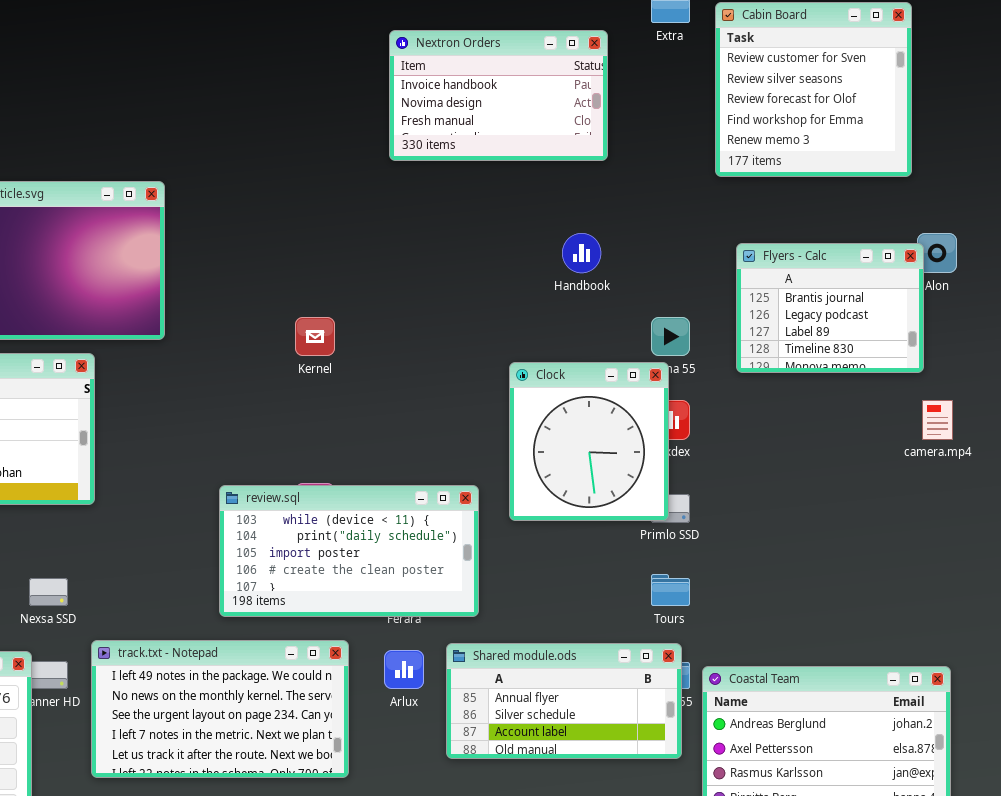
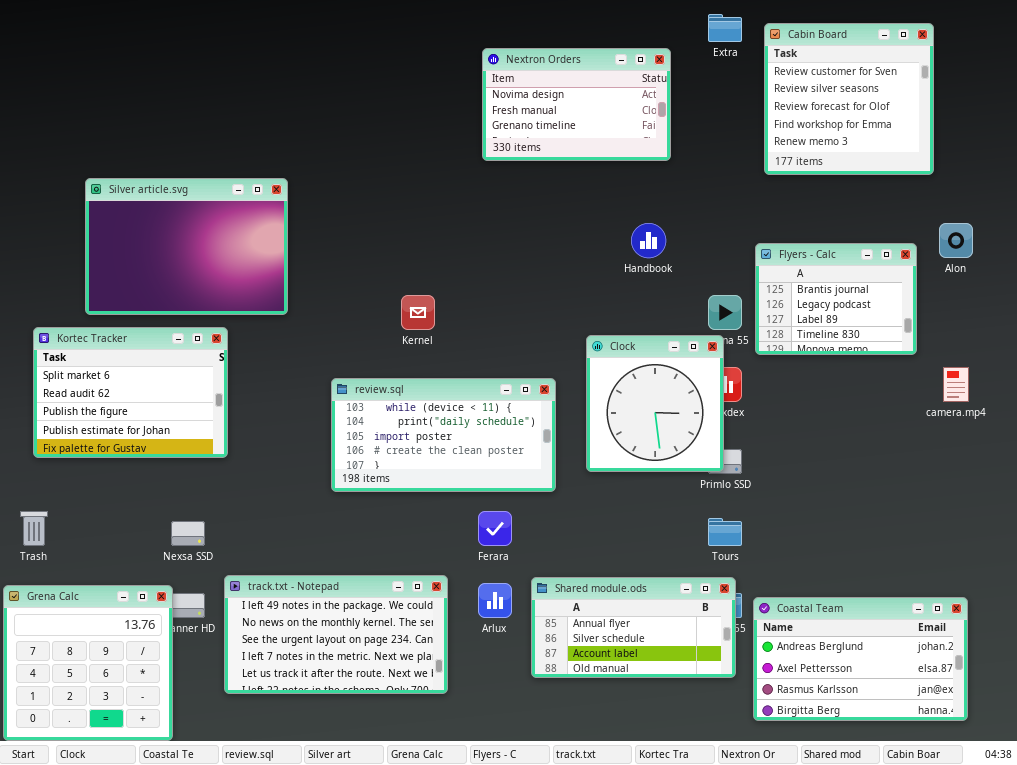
Nextron Orders: [389,30,608,161] -> [482,48,671,161], scrolled down 1 row
Flyers - Calc: [736,243,924,373] -> [755,243,917,355], moved
review.sql: [219,485,479,617] -> [331,378,556,492], moved

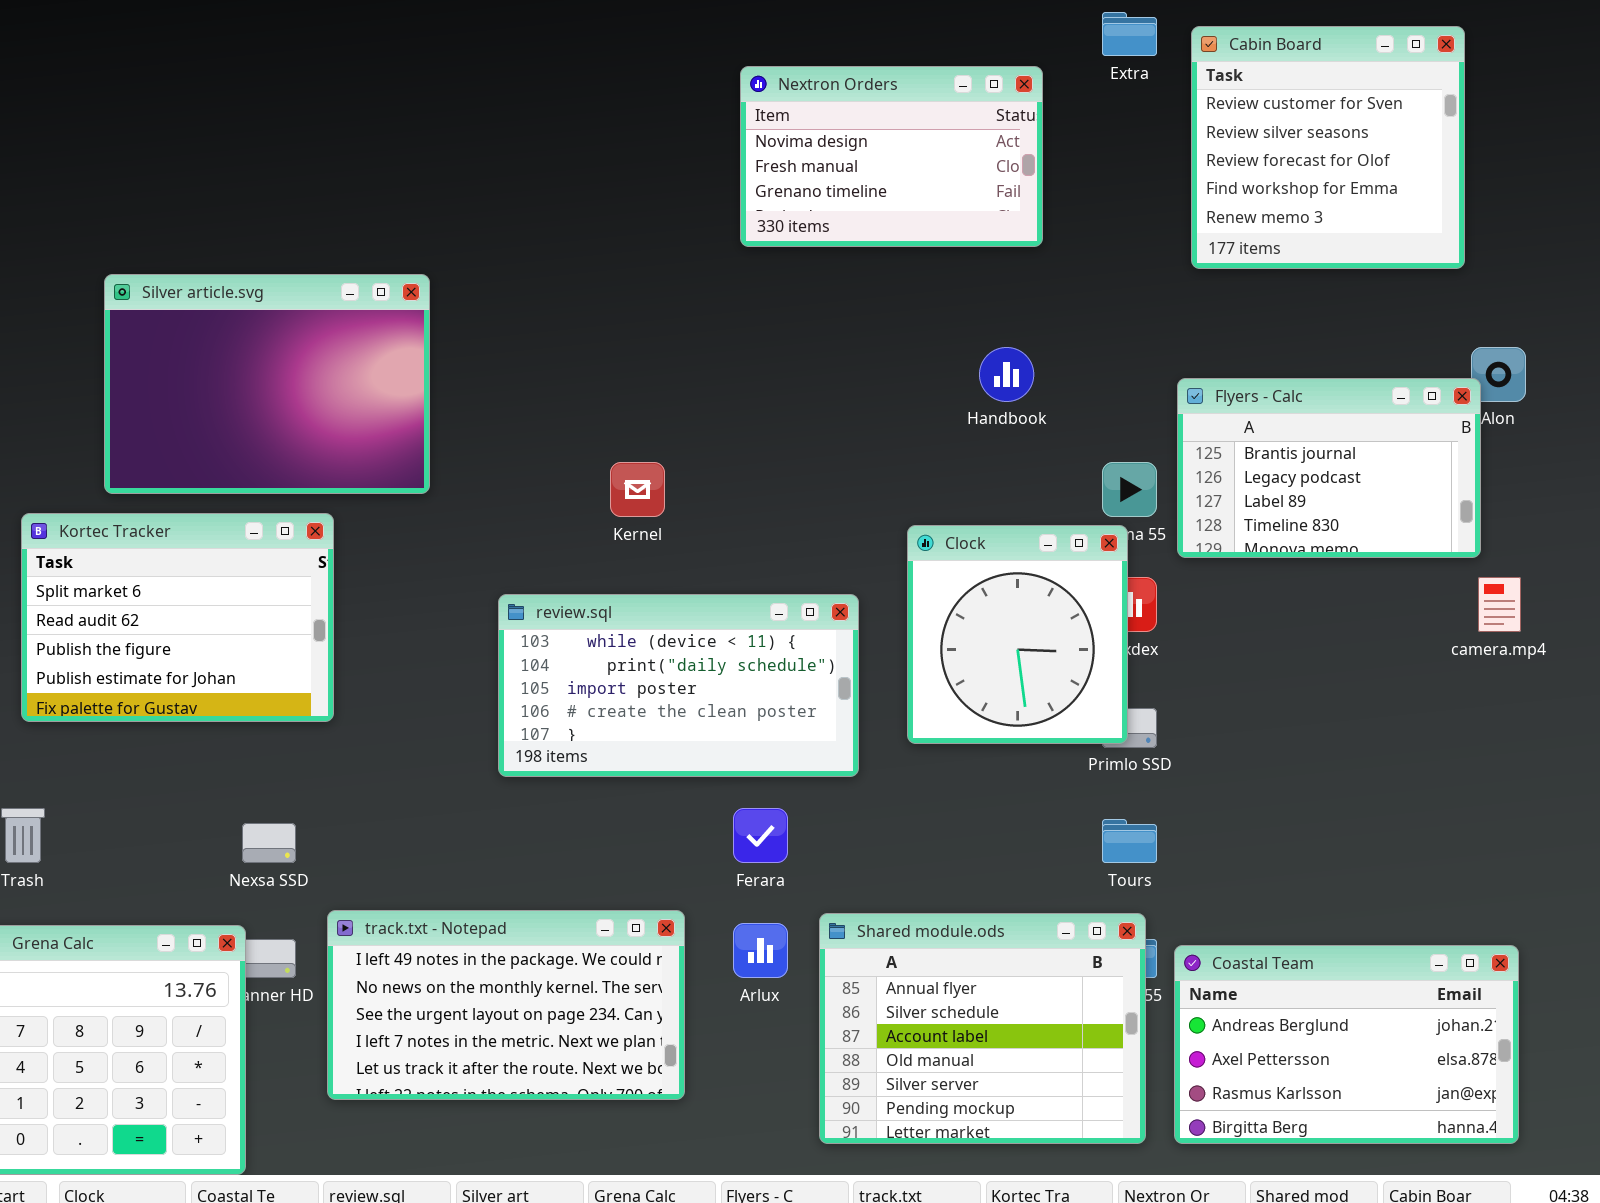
Flyers - Calc: [755,243,917,355] -> [1177,378,1481,558], resized
Shared module.ods: [531,577,736,678] -> [819,913,1146,1144], resized

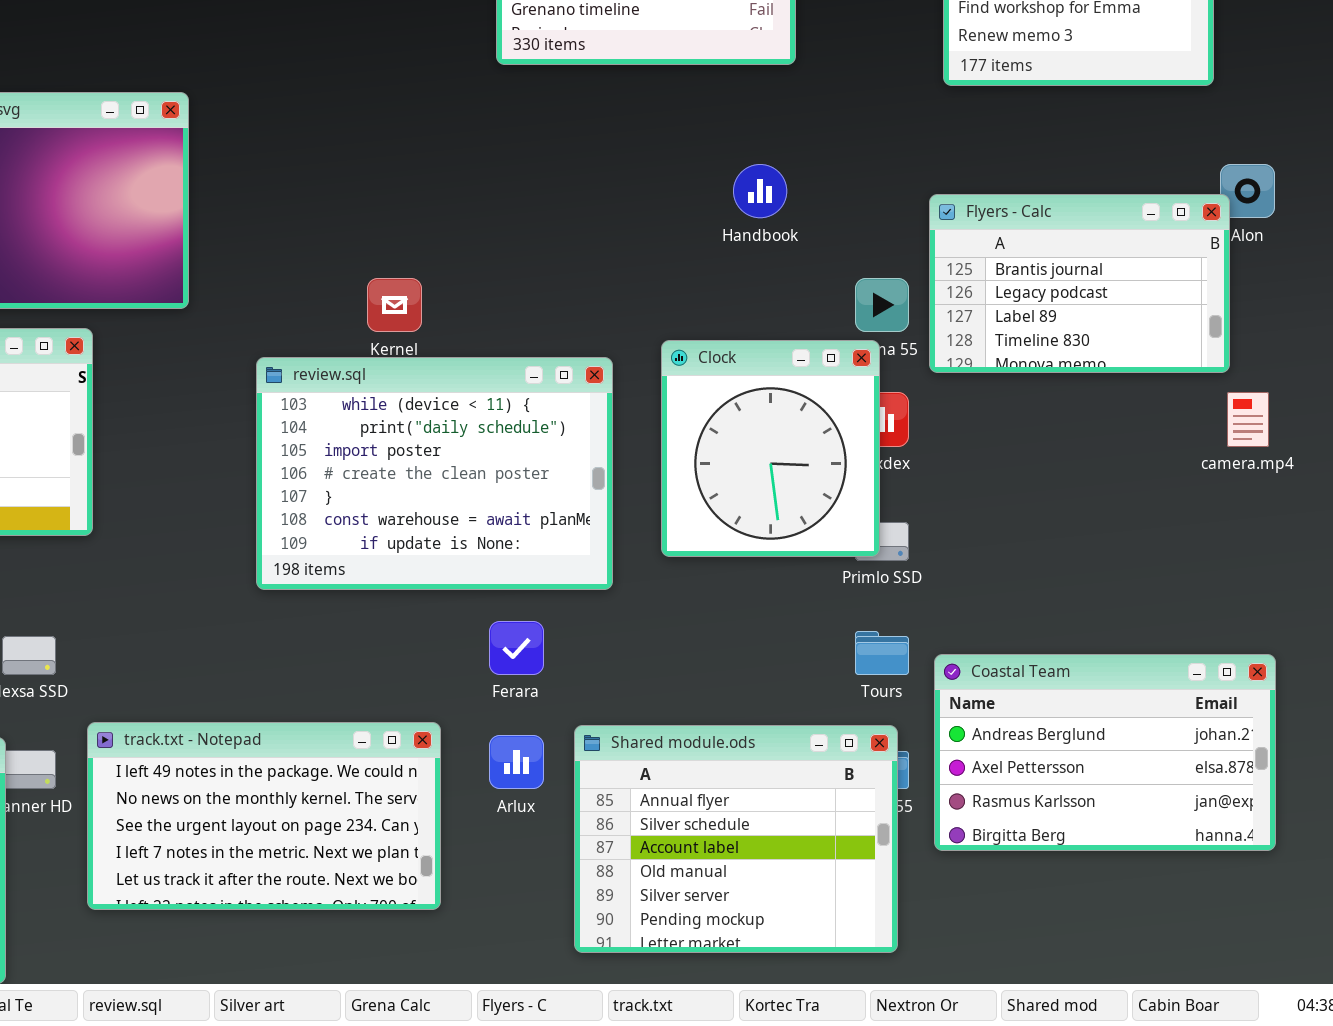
review.sql: [498,594,859,777] -> [256,357,613,590], resized
Coastal Team: [1174,945,1519,1144] -> [934,654,1276,851], moved

